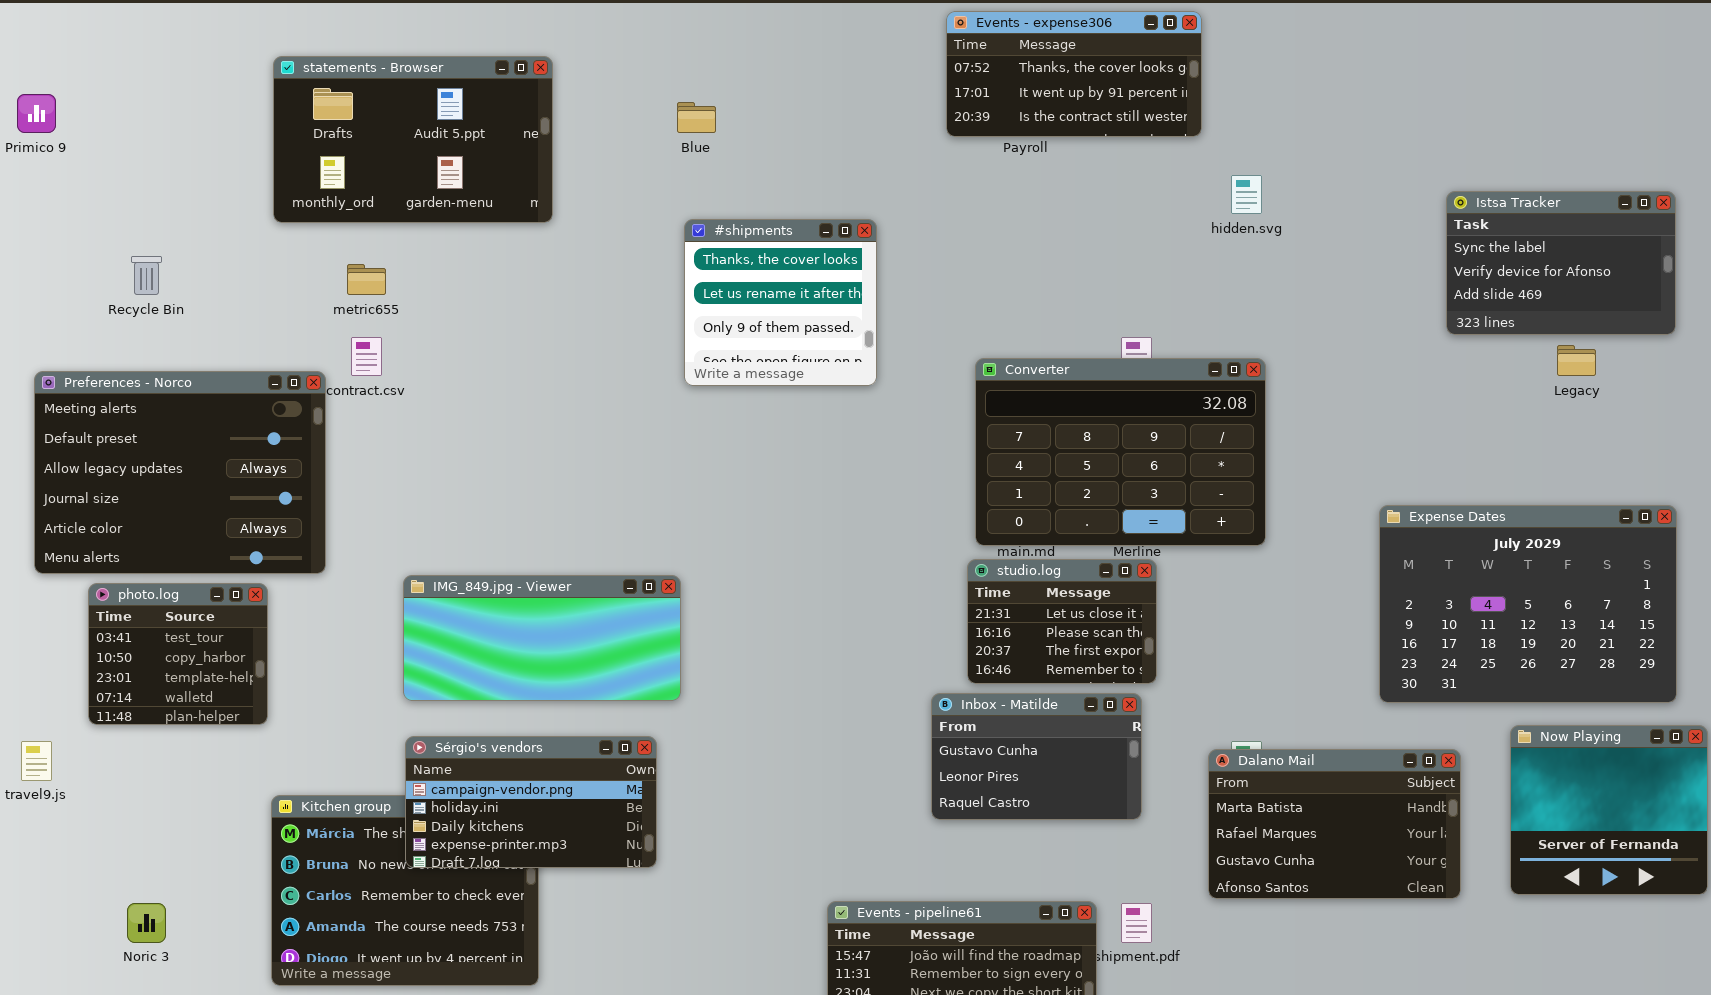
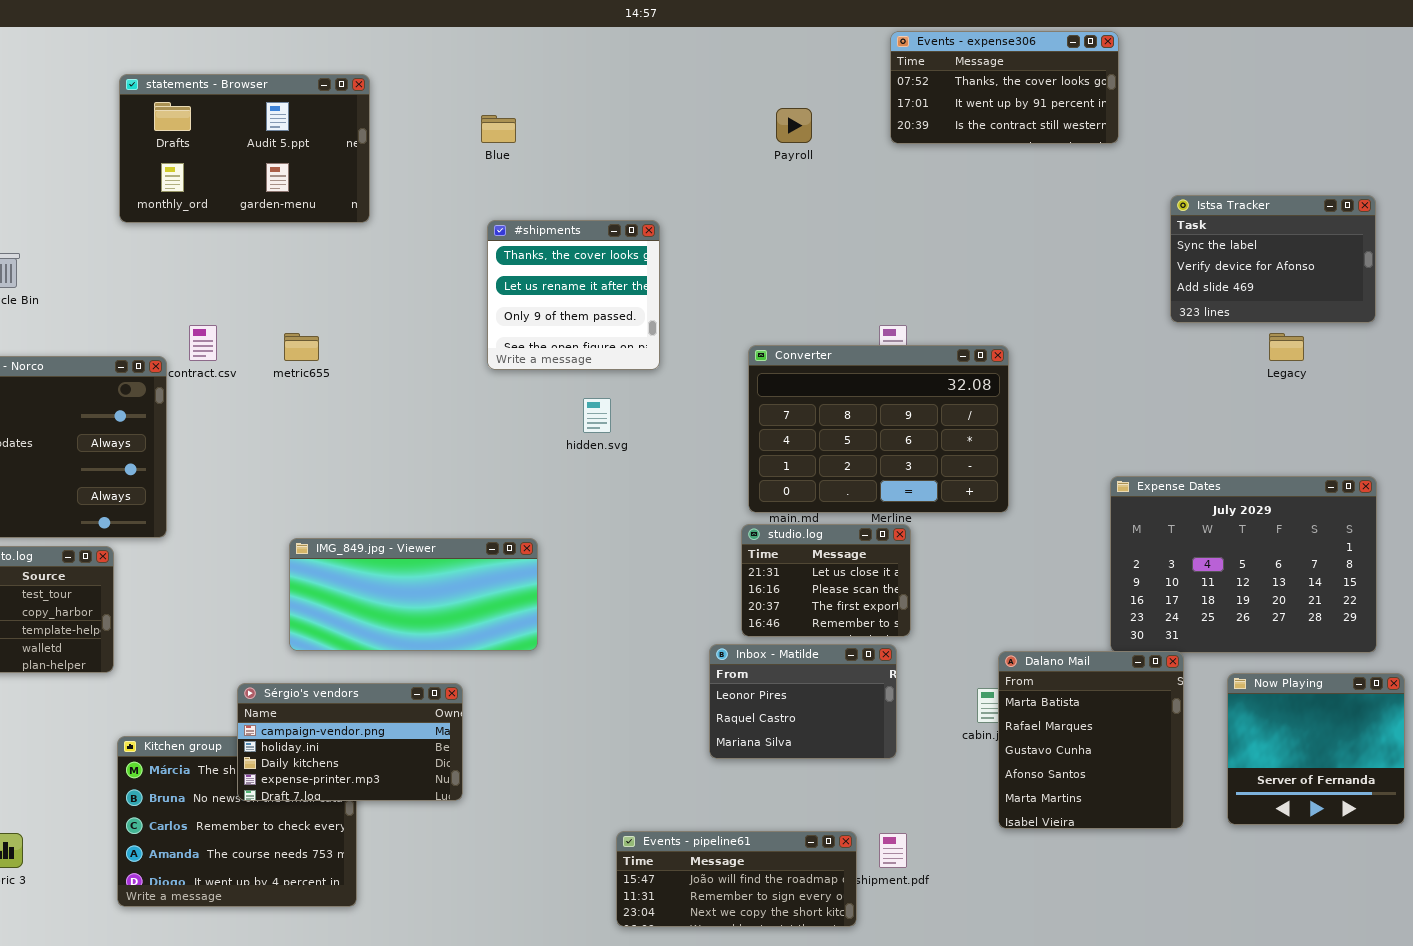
Events - expense306: [946,11,1202,137] -> [890,31,1119,144], moved
hidden.svg: [1231,175,1262,214] -> [583,398,611,433], moved
metric655: [347,264,386,295] -> [284,333,319,361], moved
IMG_849.jpg - Viewer: [403,575,681,701] -> [289,538,538,651], moved
Inbox - Matilde: [931,693,1142,820] -> [709,644,897,759], scrolled down 1 row
Dalano Mail: [1208,749,1461,899] -> [998,651,1184,829], resized

